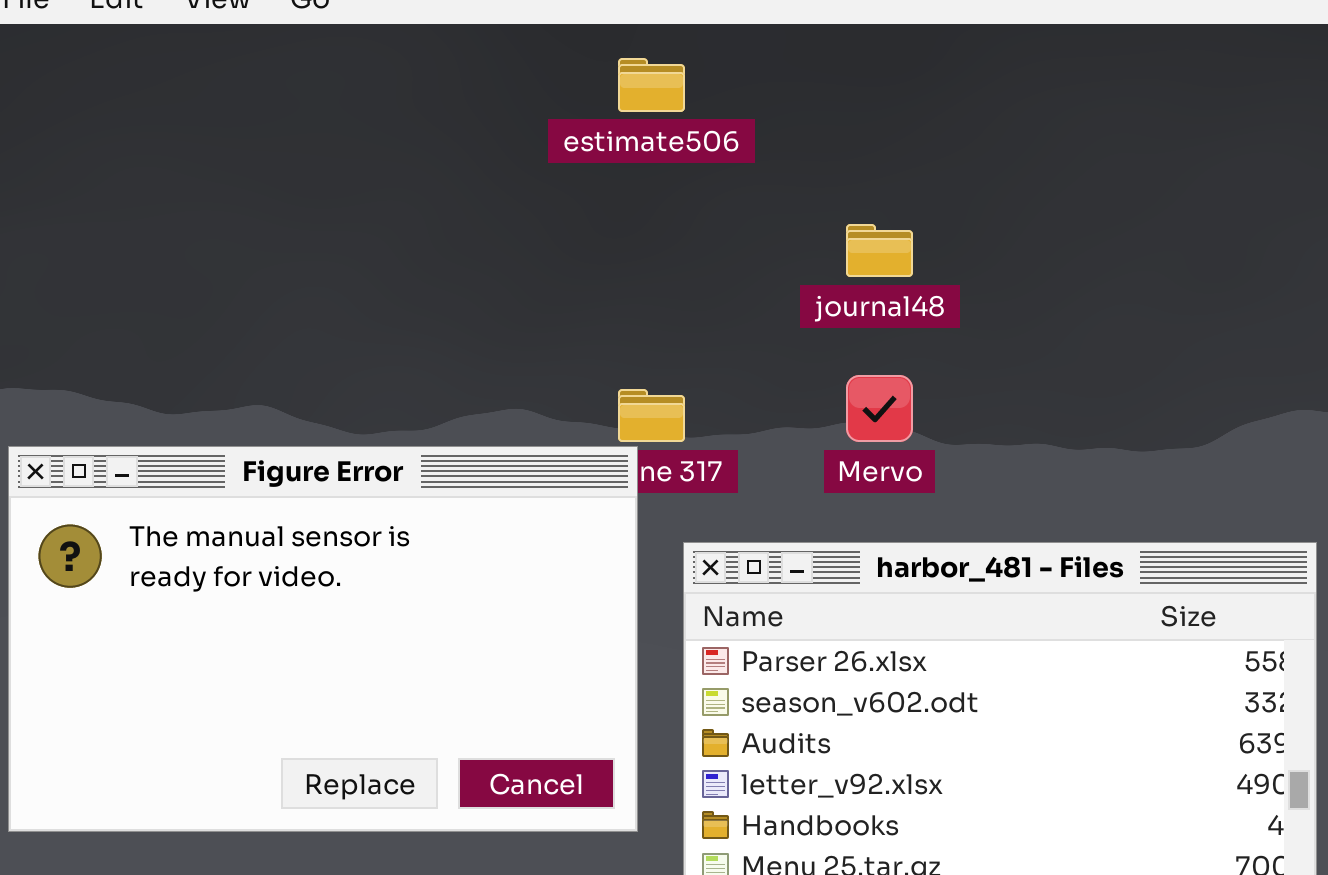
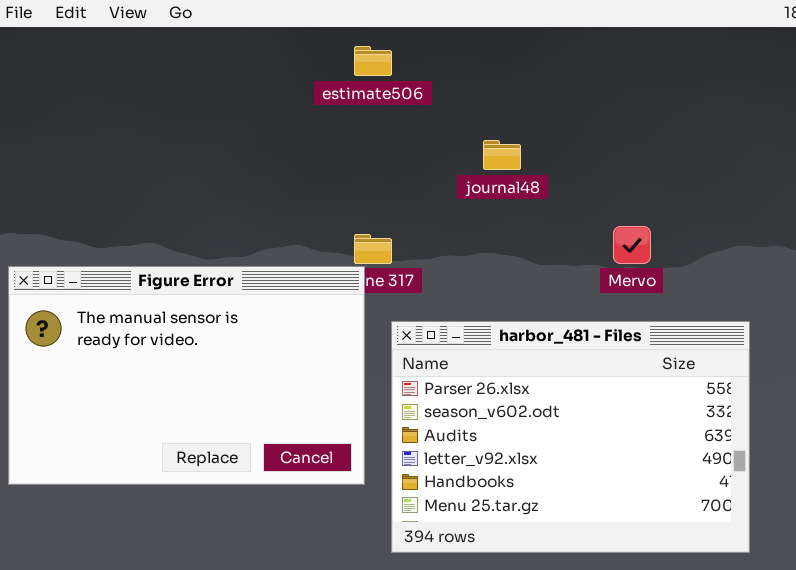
Mervo: [846,375,913,442] -> [613,226,651,264], moved

